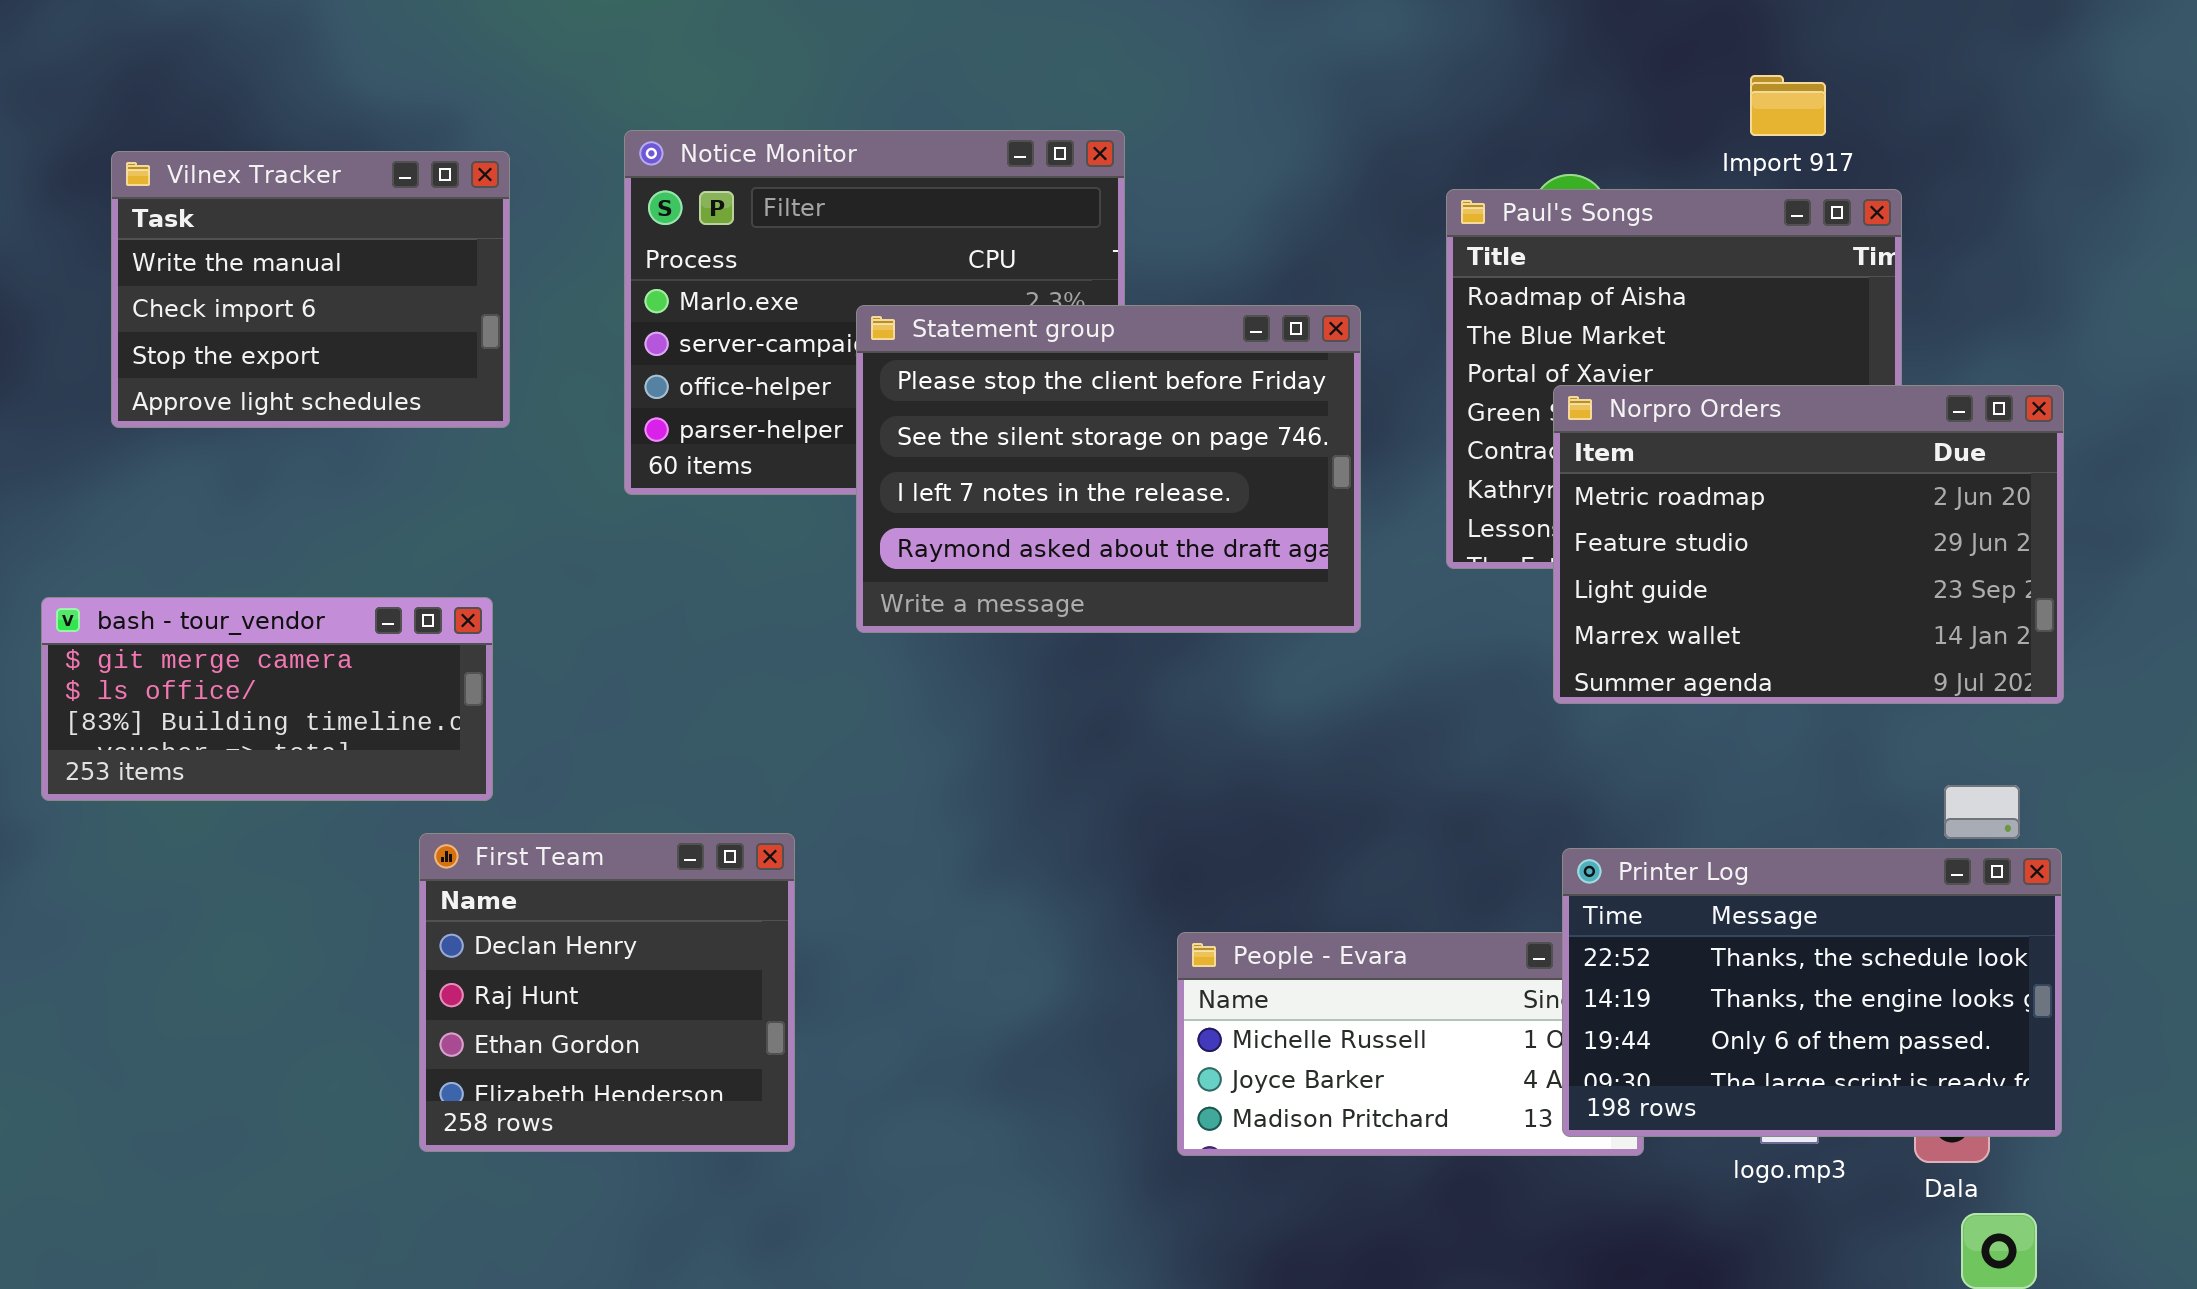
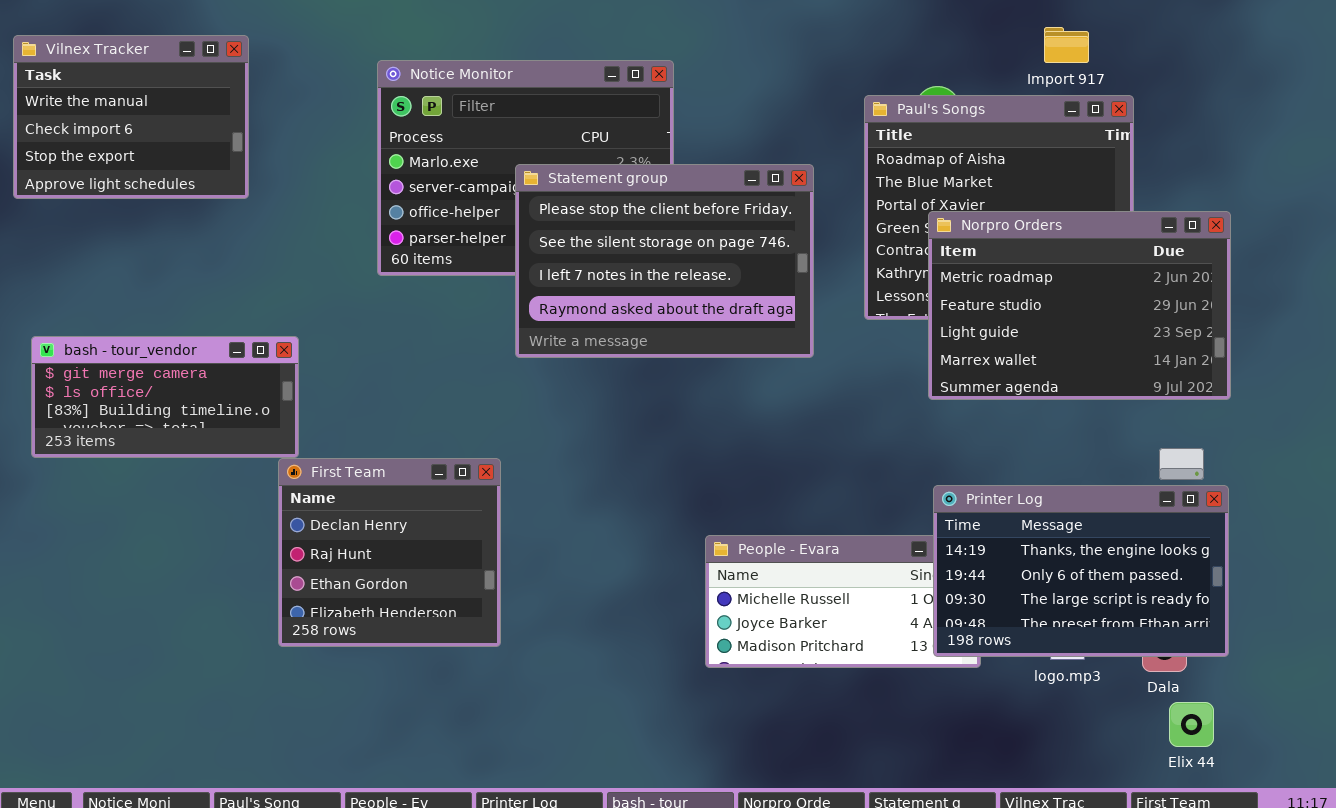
Vilnex Tracker: [111,151,510,428] -> [13,35,249,199], moved
First Team: [419,833,795,1152] -> [278,458,501,647], moved
Printer Log: [1562,848,2062,1137] -> [933,485,1229,657], scrolled down 1 row

